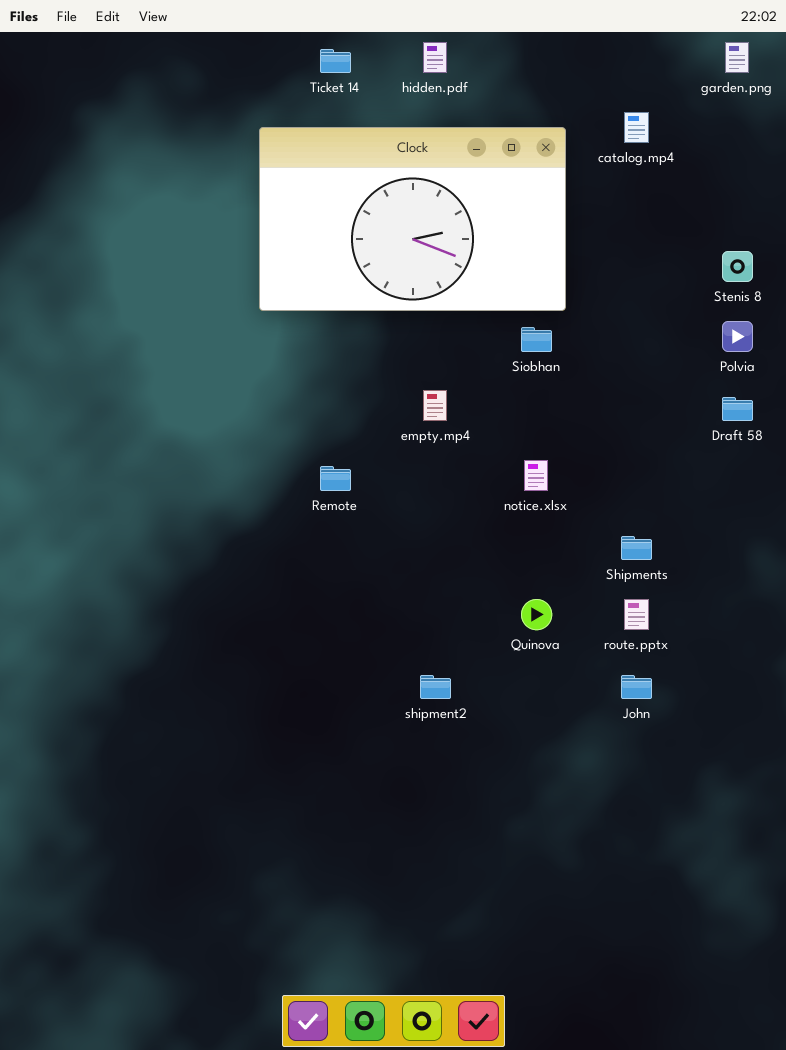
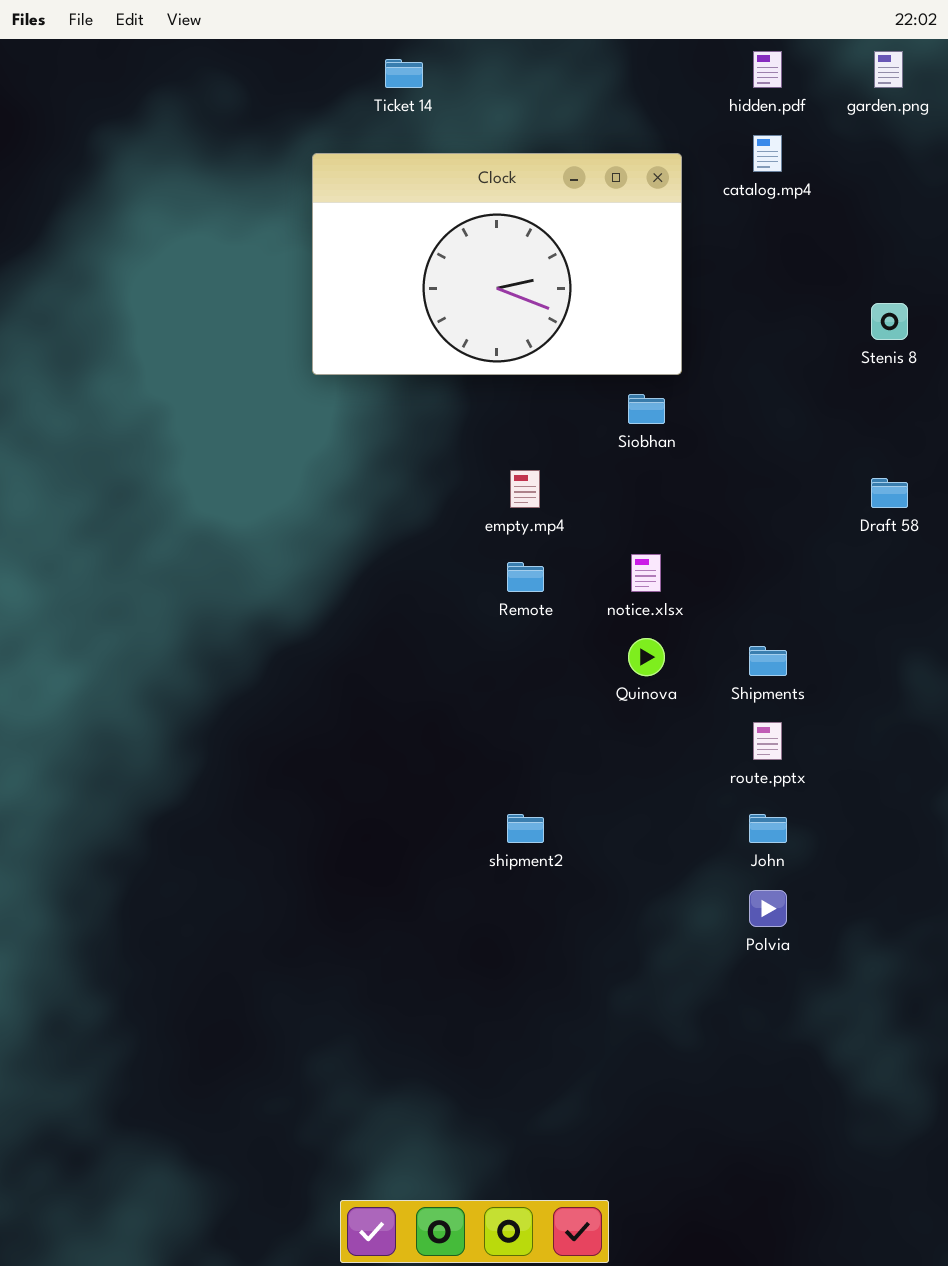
hidden.pdf: [423,42,447,73] -> [753,51,782,88], moved
Polvia: [722,321,753,352] -> [749,890,787,927], moved
Remote: [320,466,351,491] -> [507,562,544,592], moved
Quinova: [521,599,552,630] -> [628,638,665,676], moved

